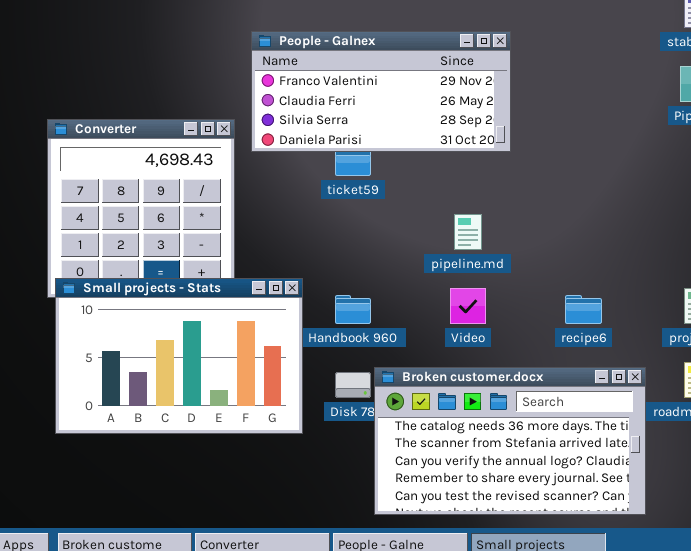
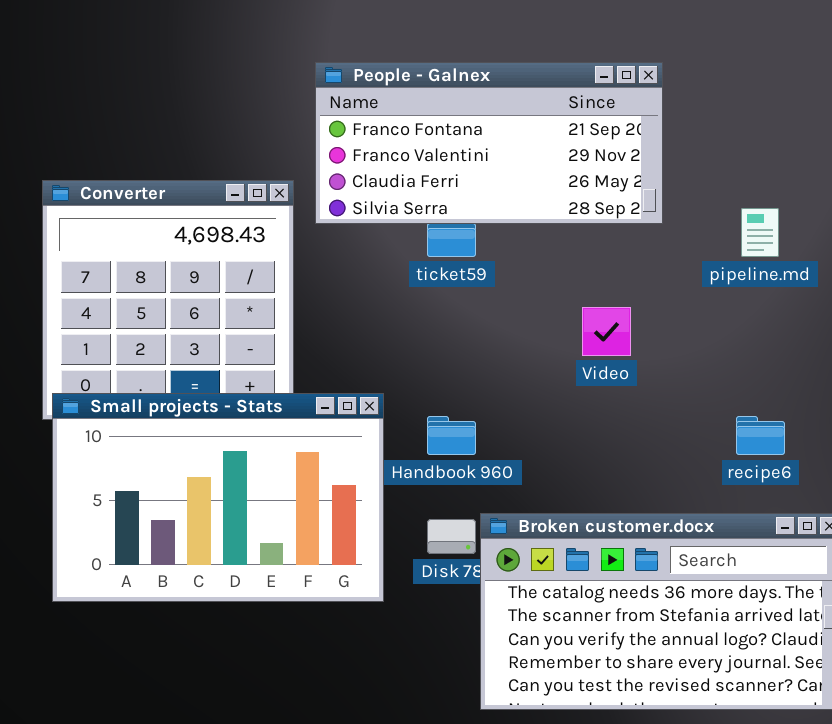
People - Galnex: [251,31,511,152] -> [315,62,663,224], scrolled up 1 row
pipeline.md: [454,214,482,250] -> [741,208,779,257], moved
Video: [450,288,486,324] -> [582,307,631,356], moved

